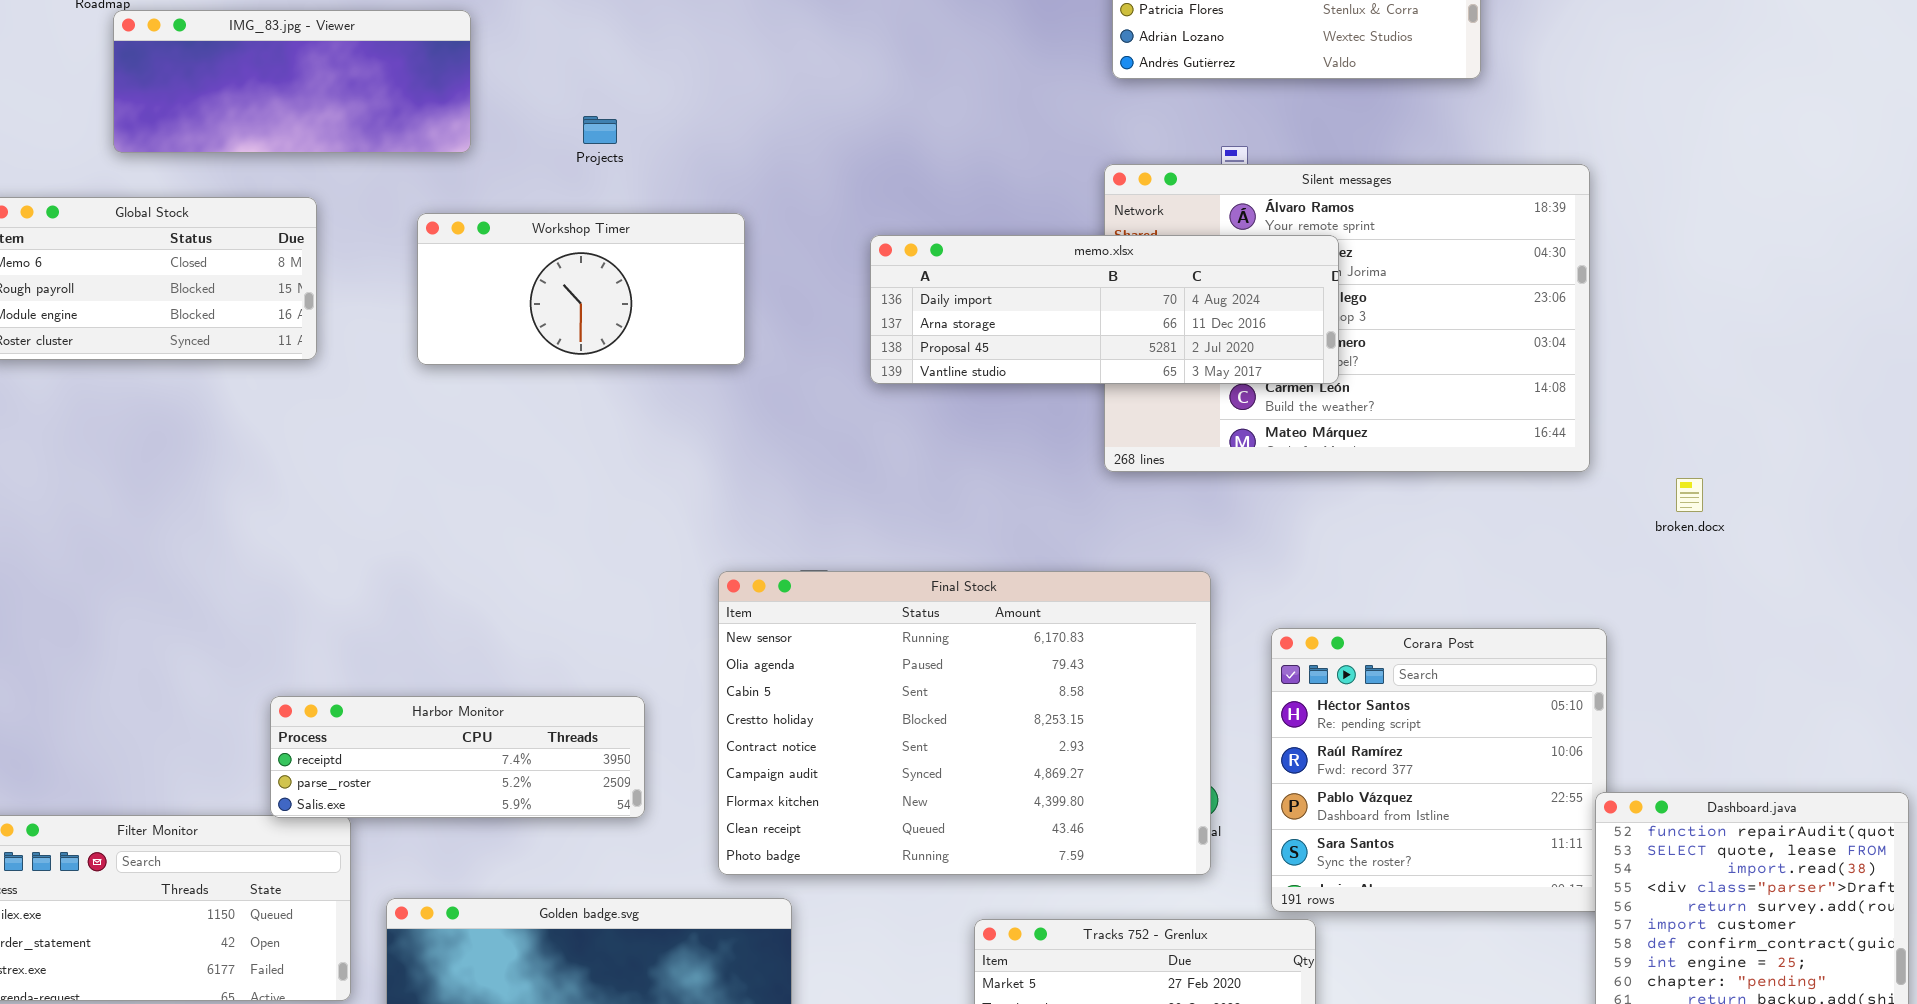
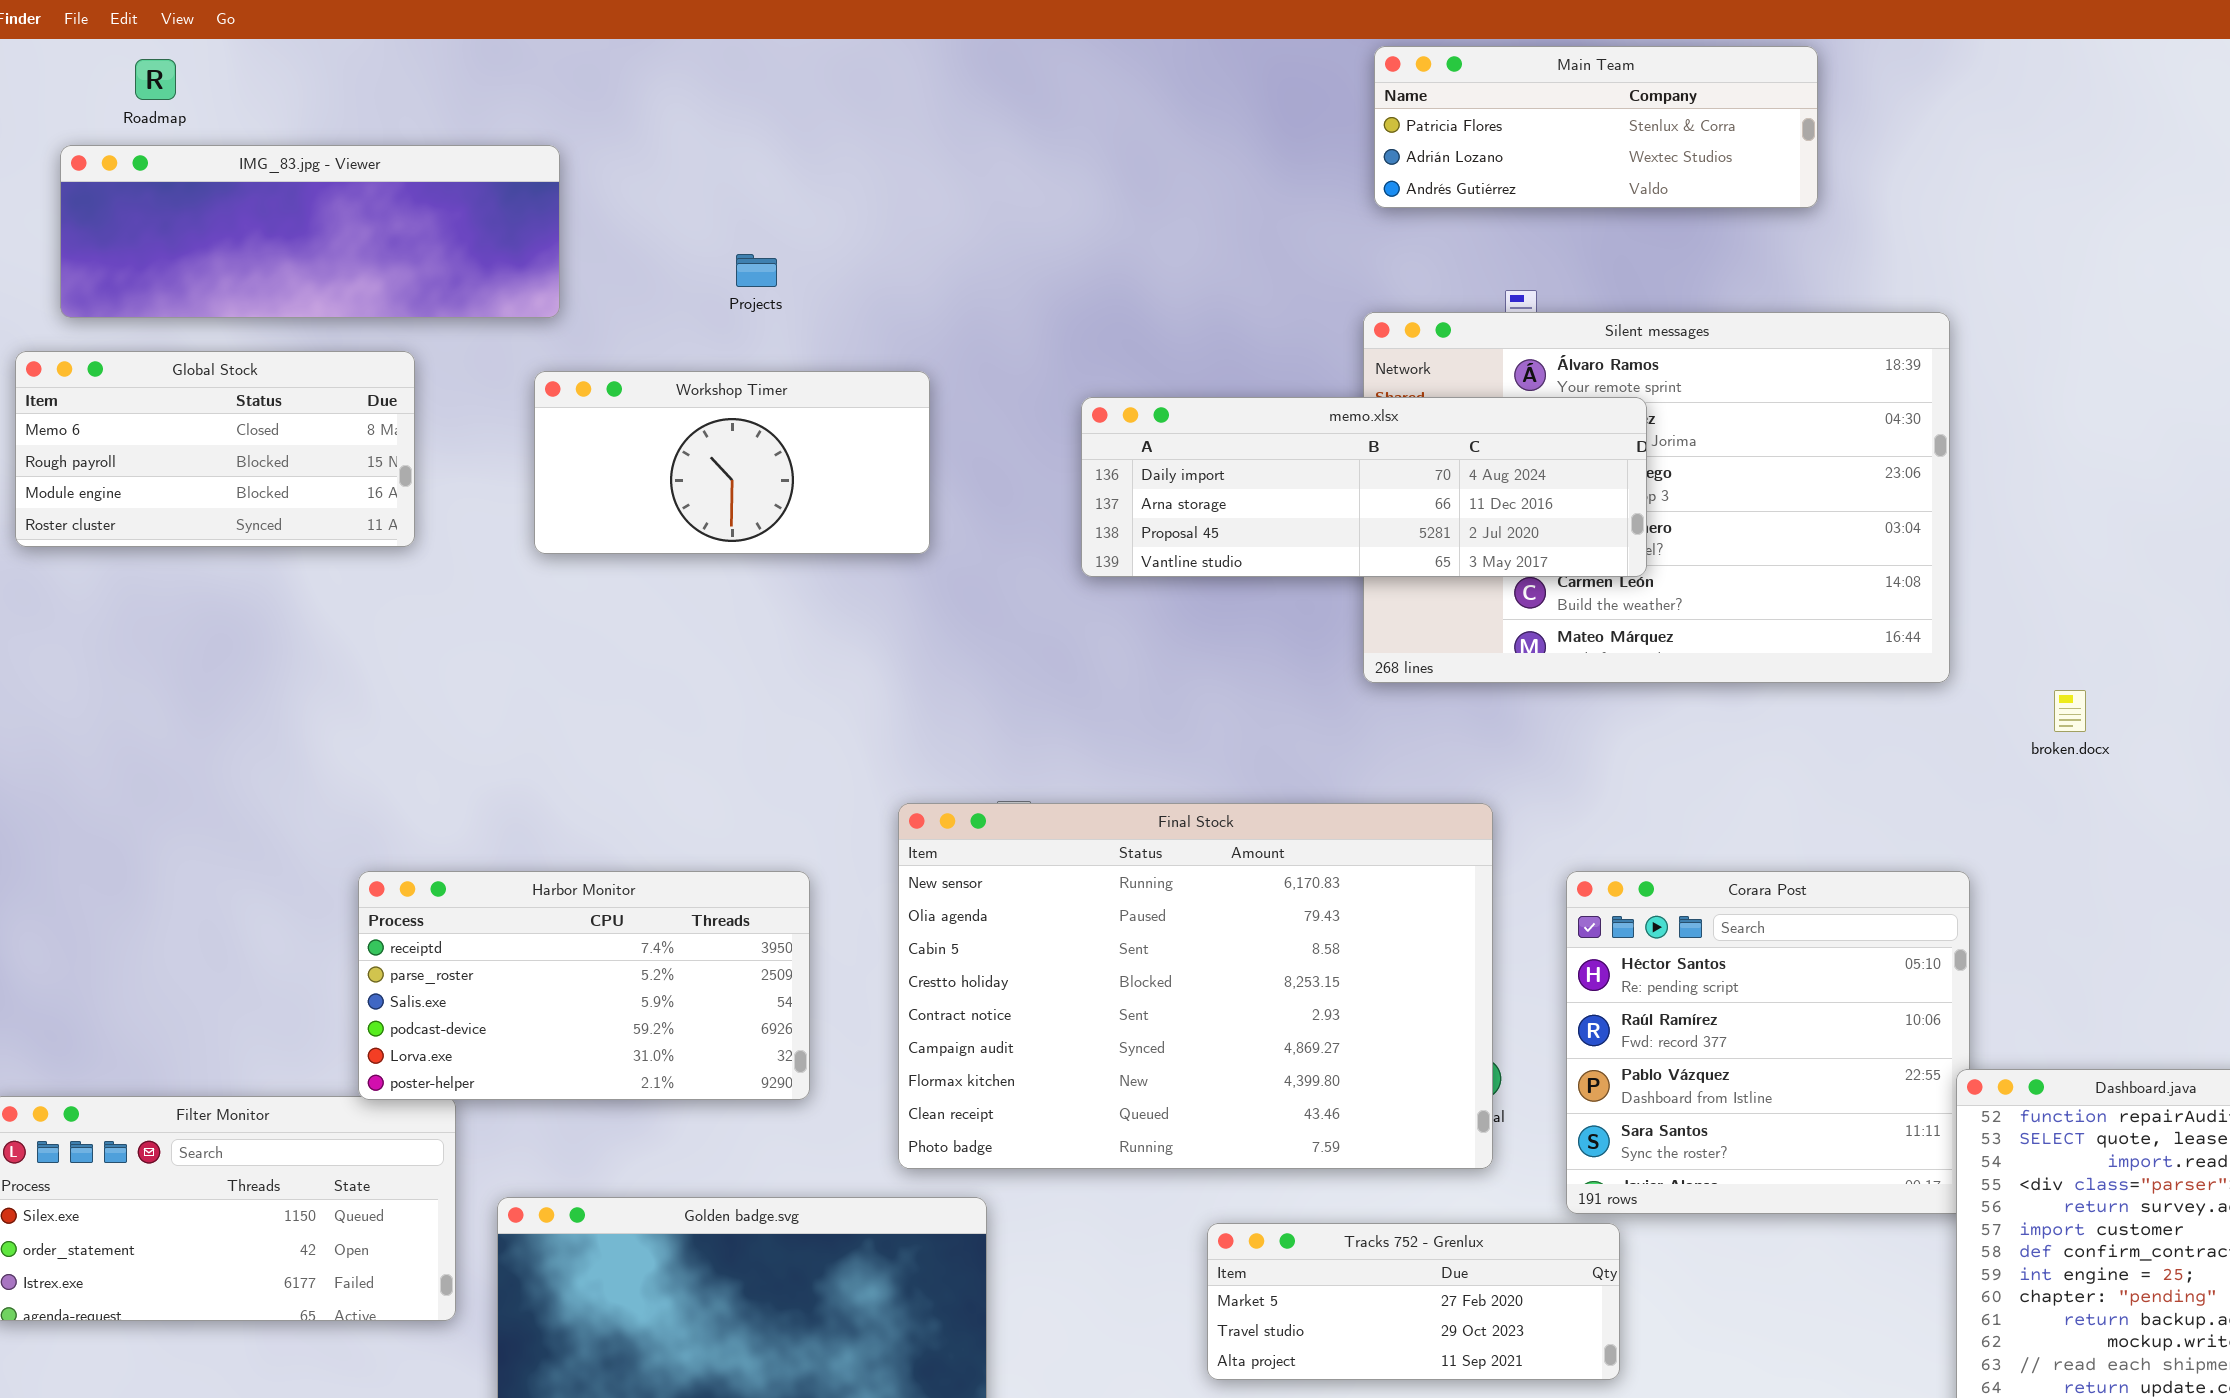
IMG_83.jpg - Viewer: [113,10,471,153] -> [60,145,560,318], moved, resized
Harbor Monitor: [270,696,645,818] -> [358,871,810,1100], resized

